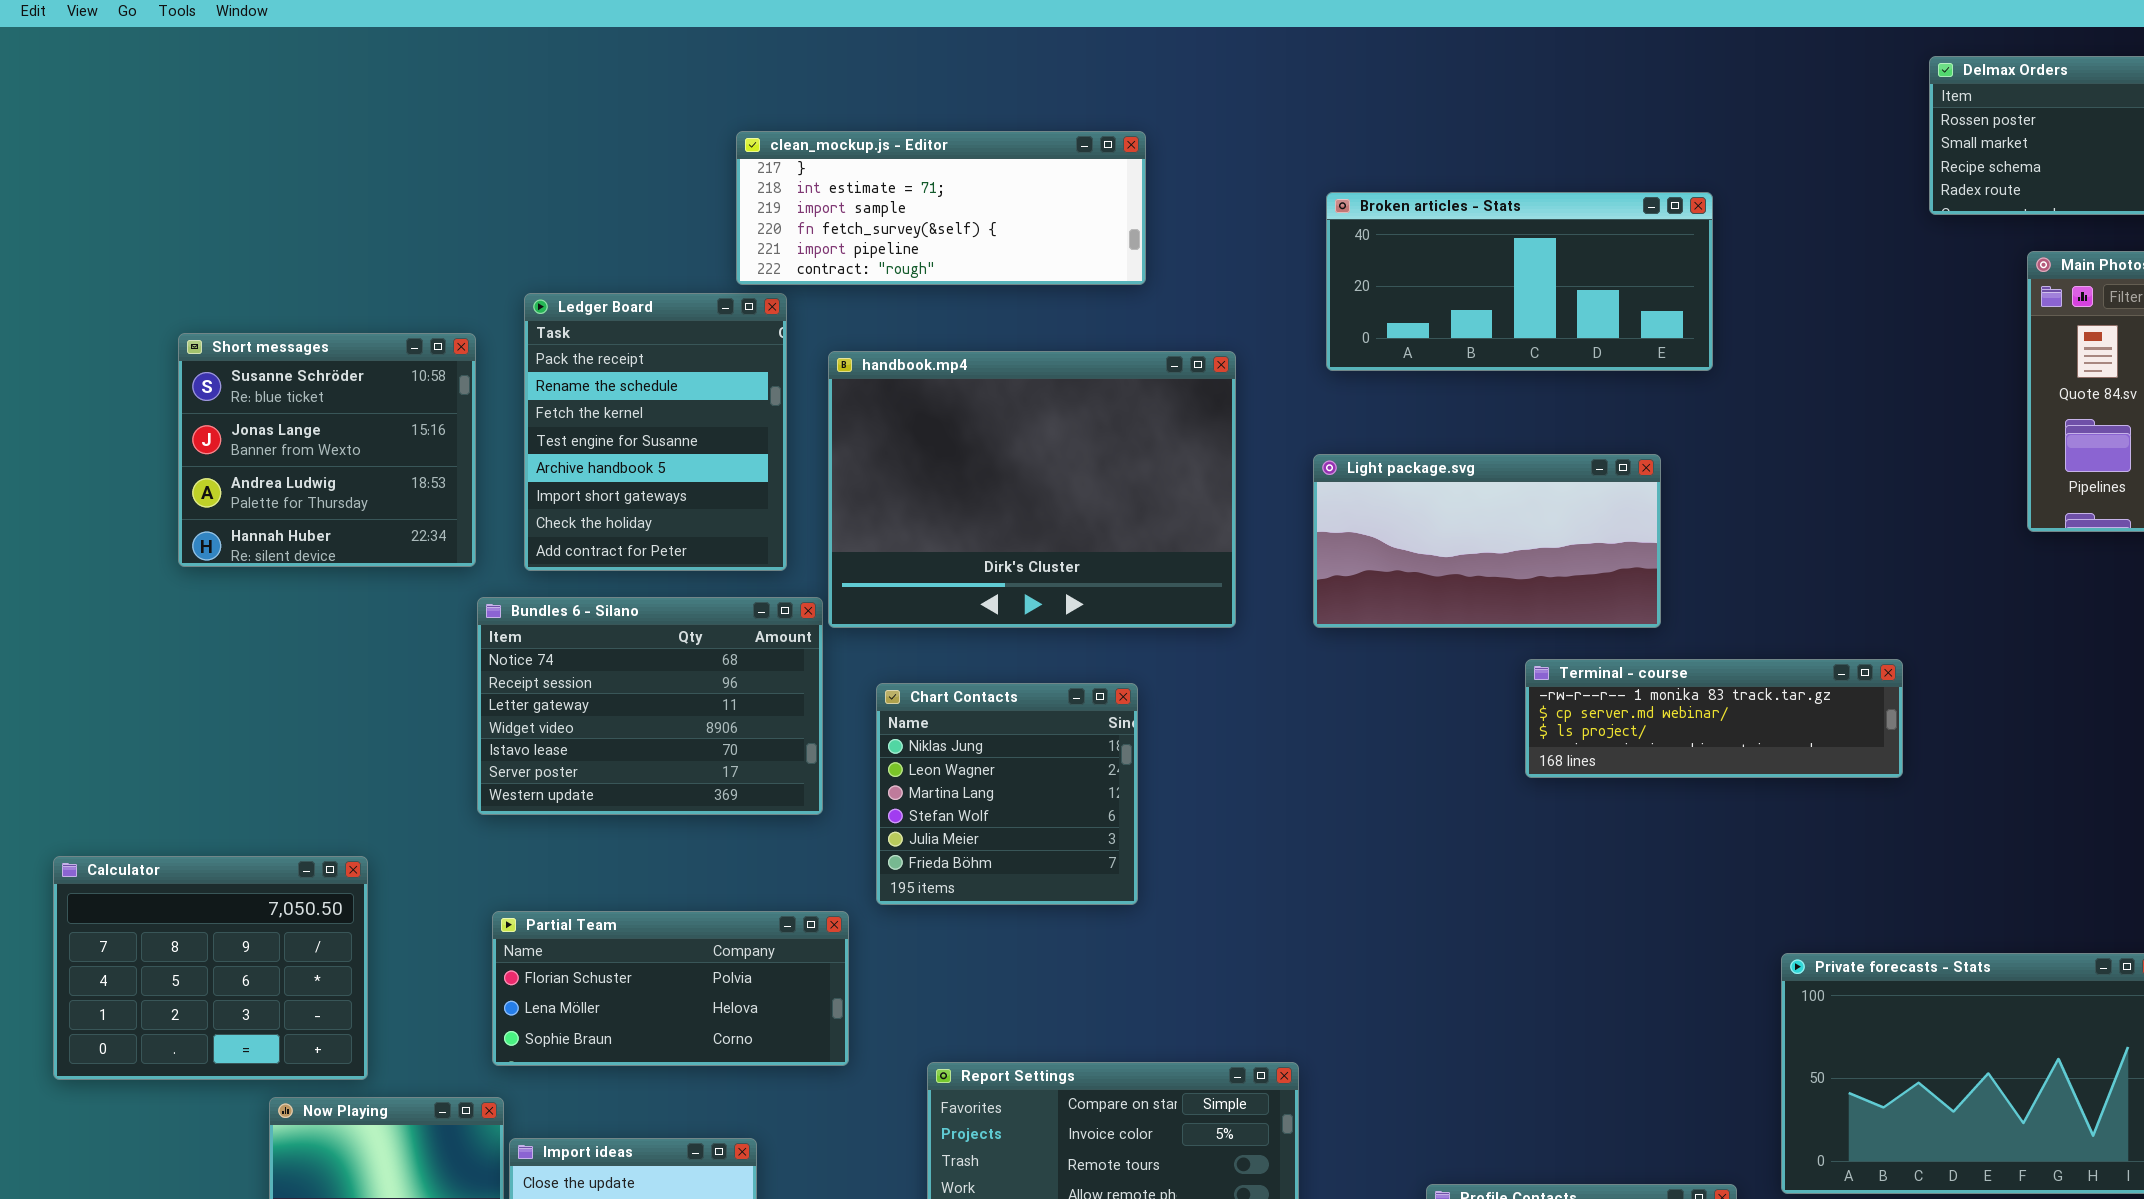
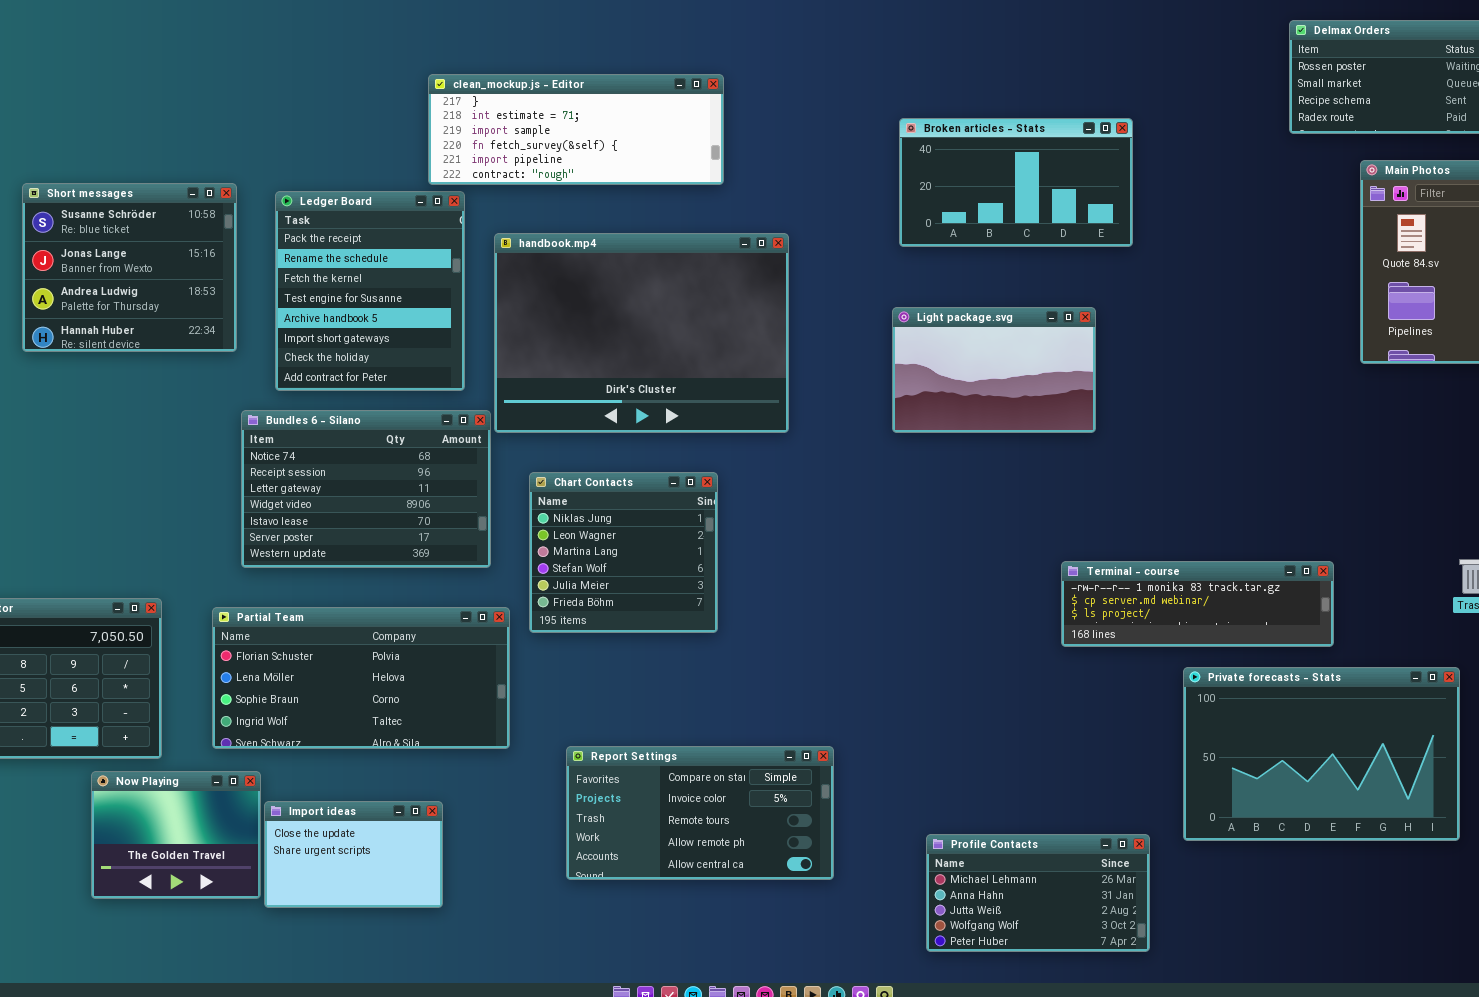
Broken articles - Stats: [1326,192,1713,371] -> [899,118,1133,247], resized
Short messages: [178,333,476,567] -> [22,183,237,352], moved
Light package.svg: [1313,454,1661,628] -> [892,307,1096,433], resized
Terminal - course: [1525,659,1903,778] -> [1061,561,1334,647], moved
Partial Team: [492,911,849,1066] -> [212,607,510,749], resized

